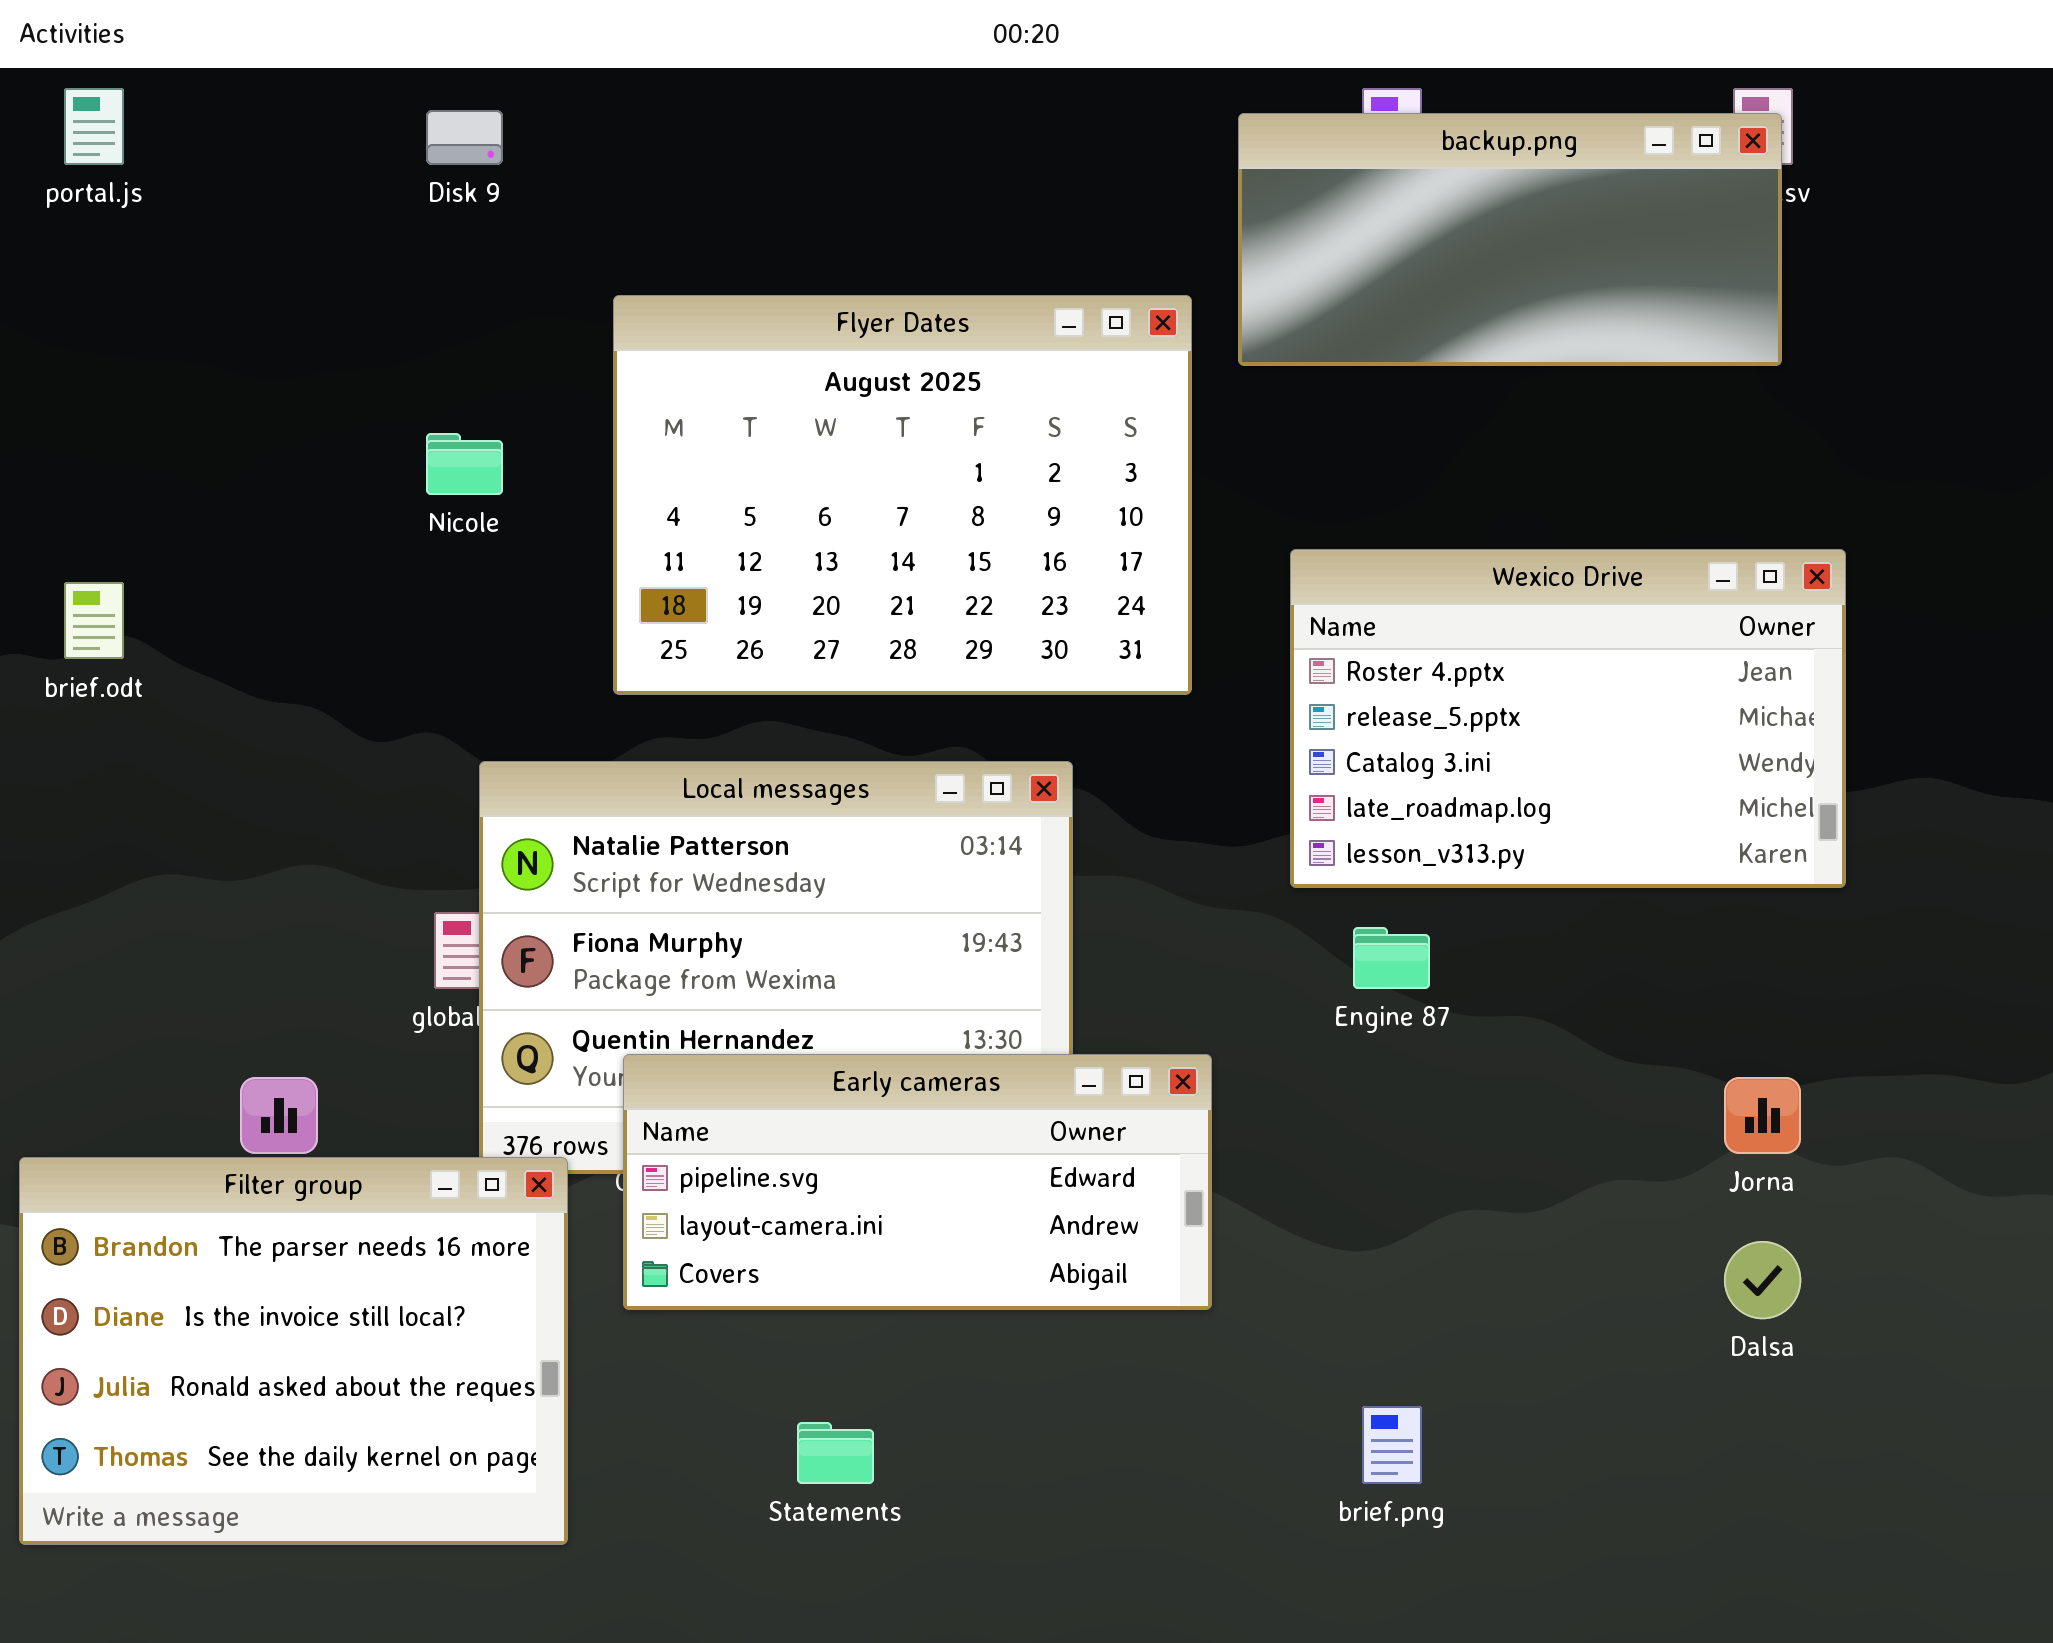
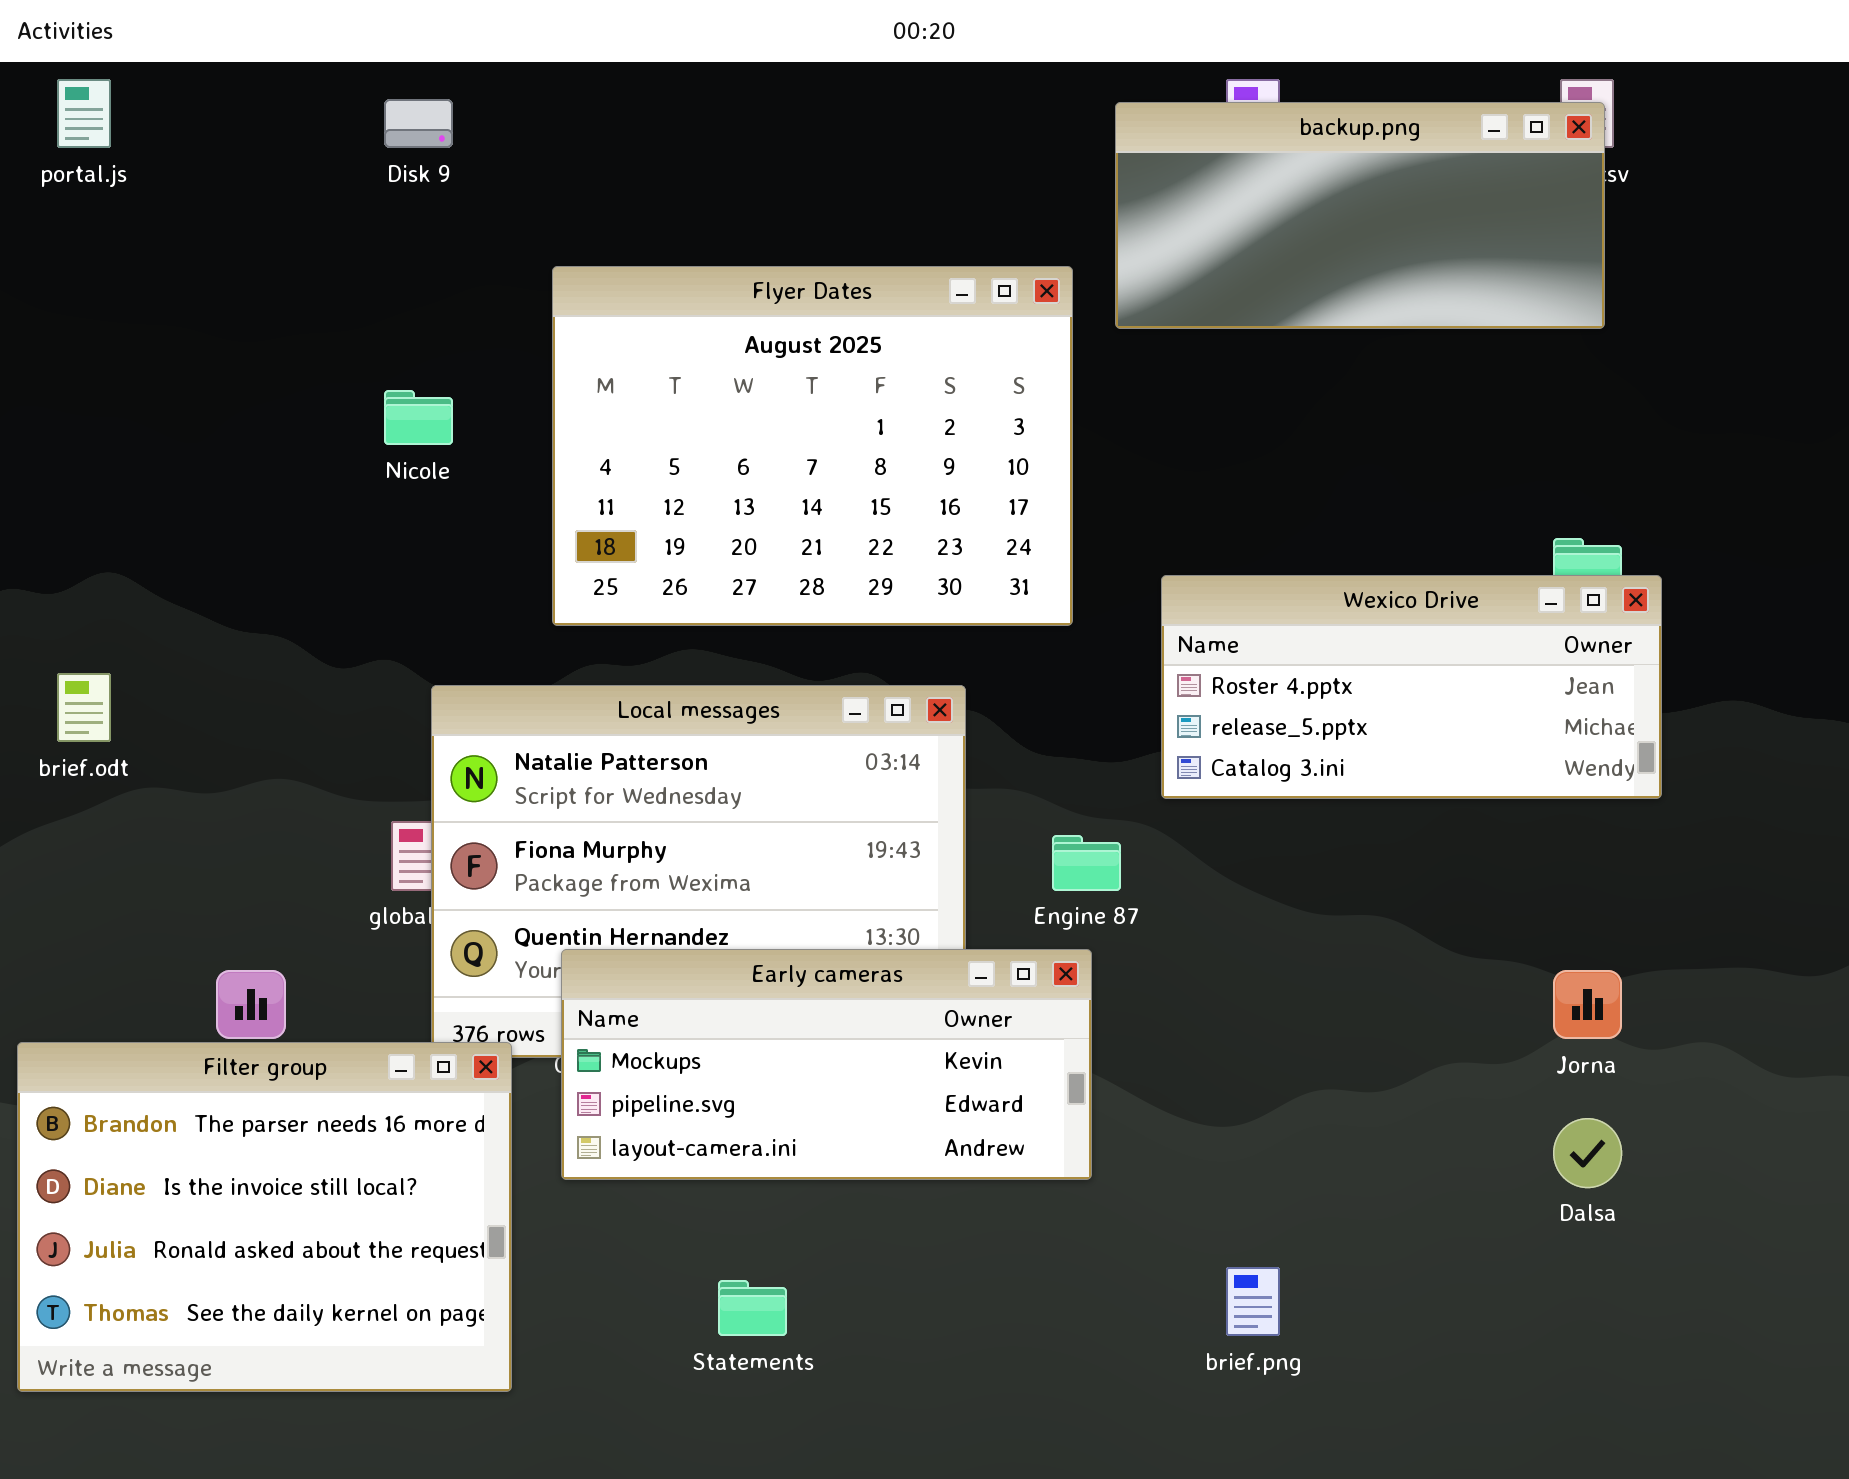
Wexico Drive: [1290,549,1846,888] -> [1161,575,1662,799], resized
brief.odt: [64,582,124,659] -> [57,673,111,742], moved
Engine 87: [1353,927,1430,989] -> [1052,835,1121,891], moved
Early cameras: [623,1054,1212,1310] -> [561,949,1092,1180], scrolled up 1 row

